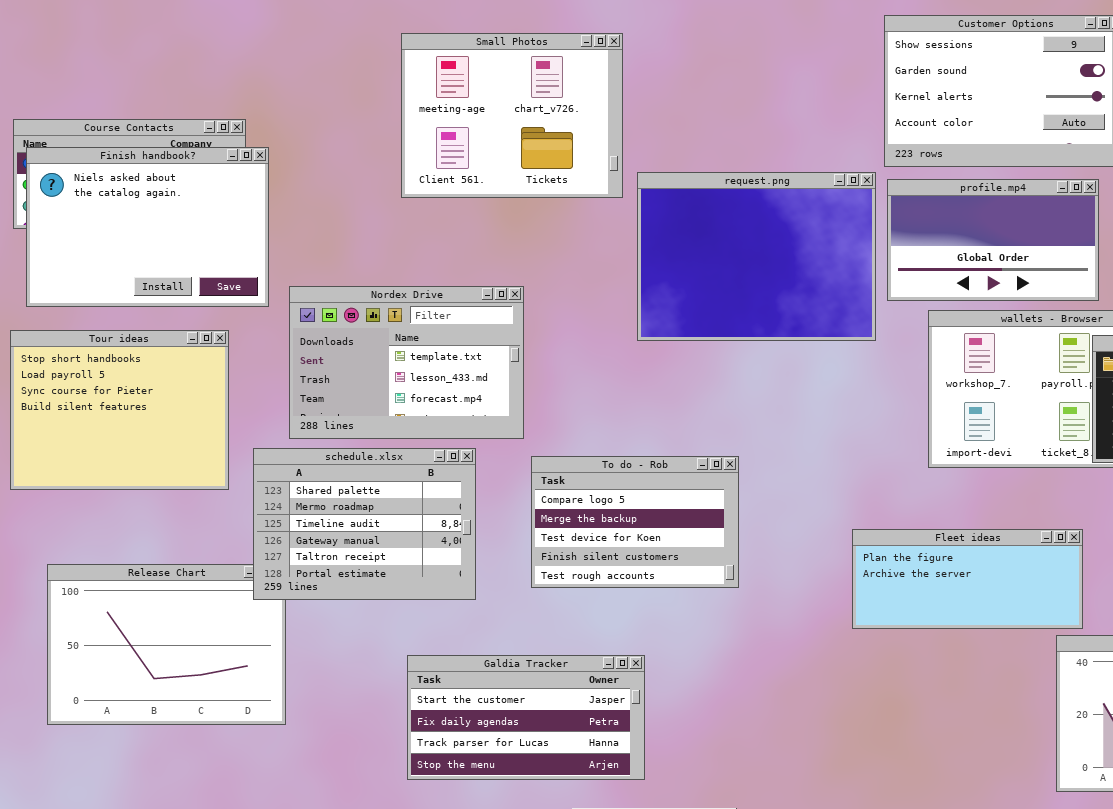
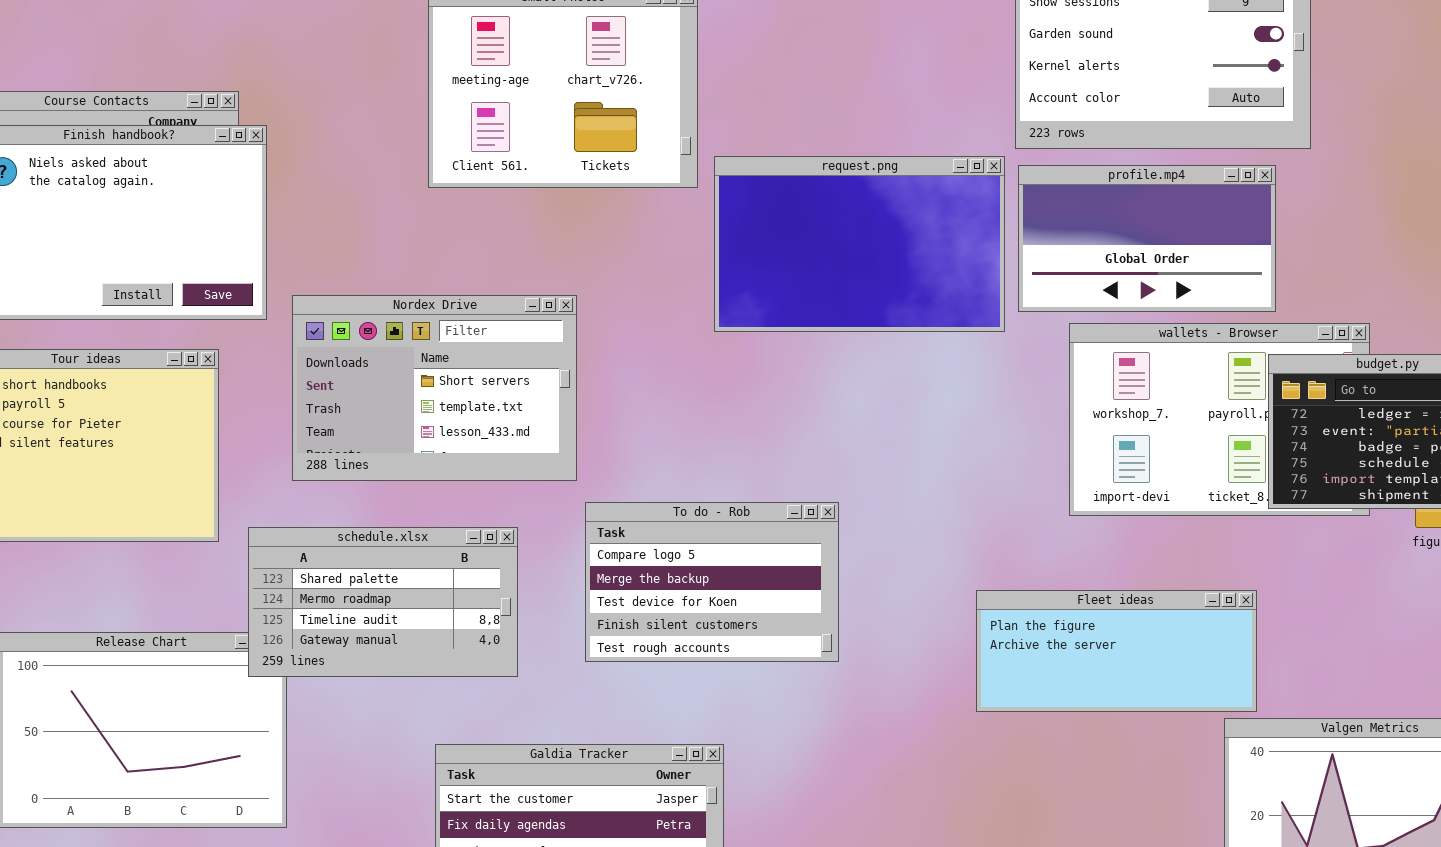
request.png: [637,172,876,341] -> [714,156,1005,332], resized
Nordex Drive: [289,286,524,439] -> [292,295,577,481], scrolled up 1 row
schedule.xlsx: [253,448,476,600] -> [248,527,518,677], resized

